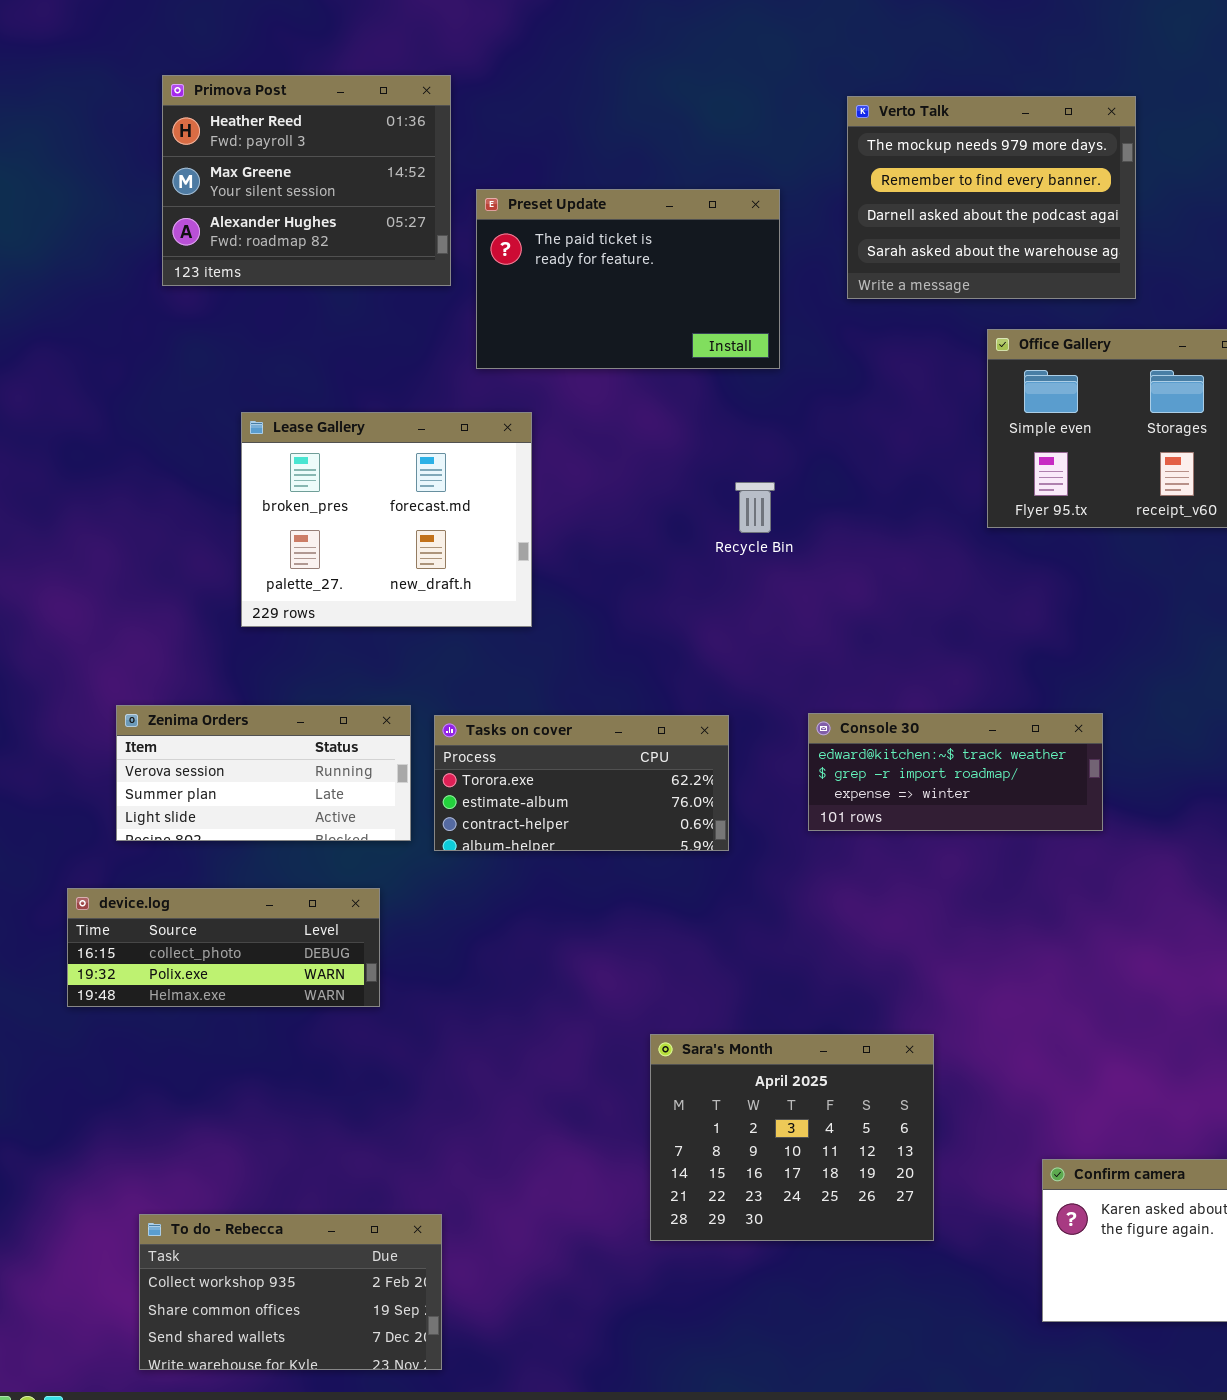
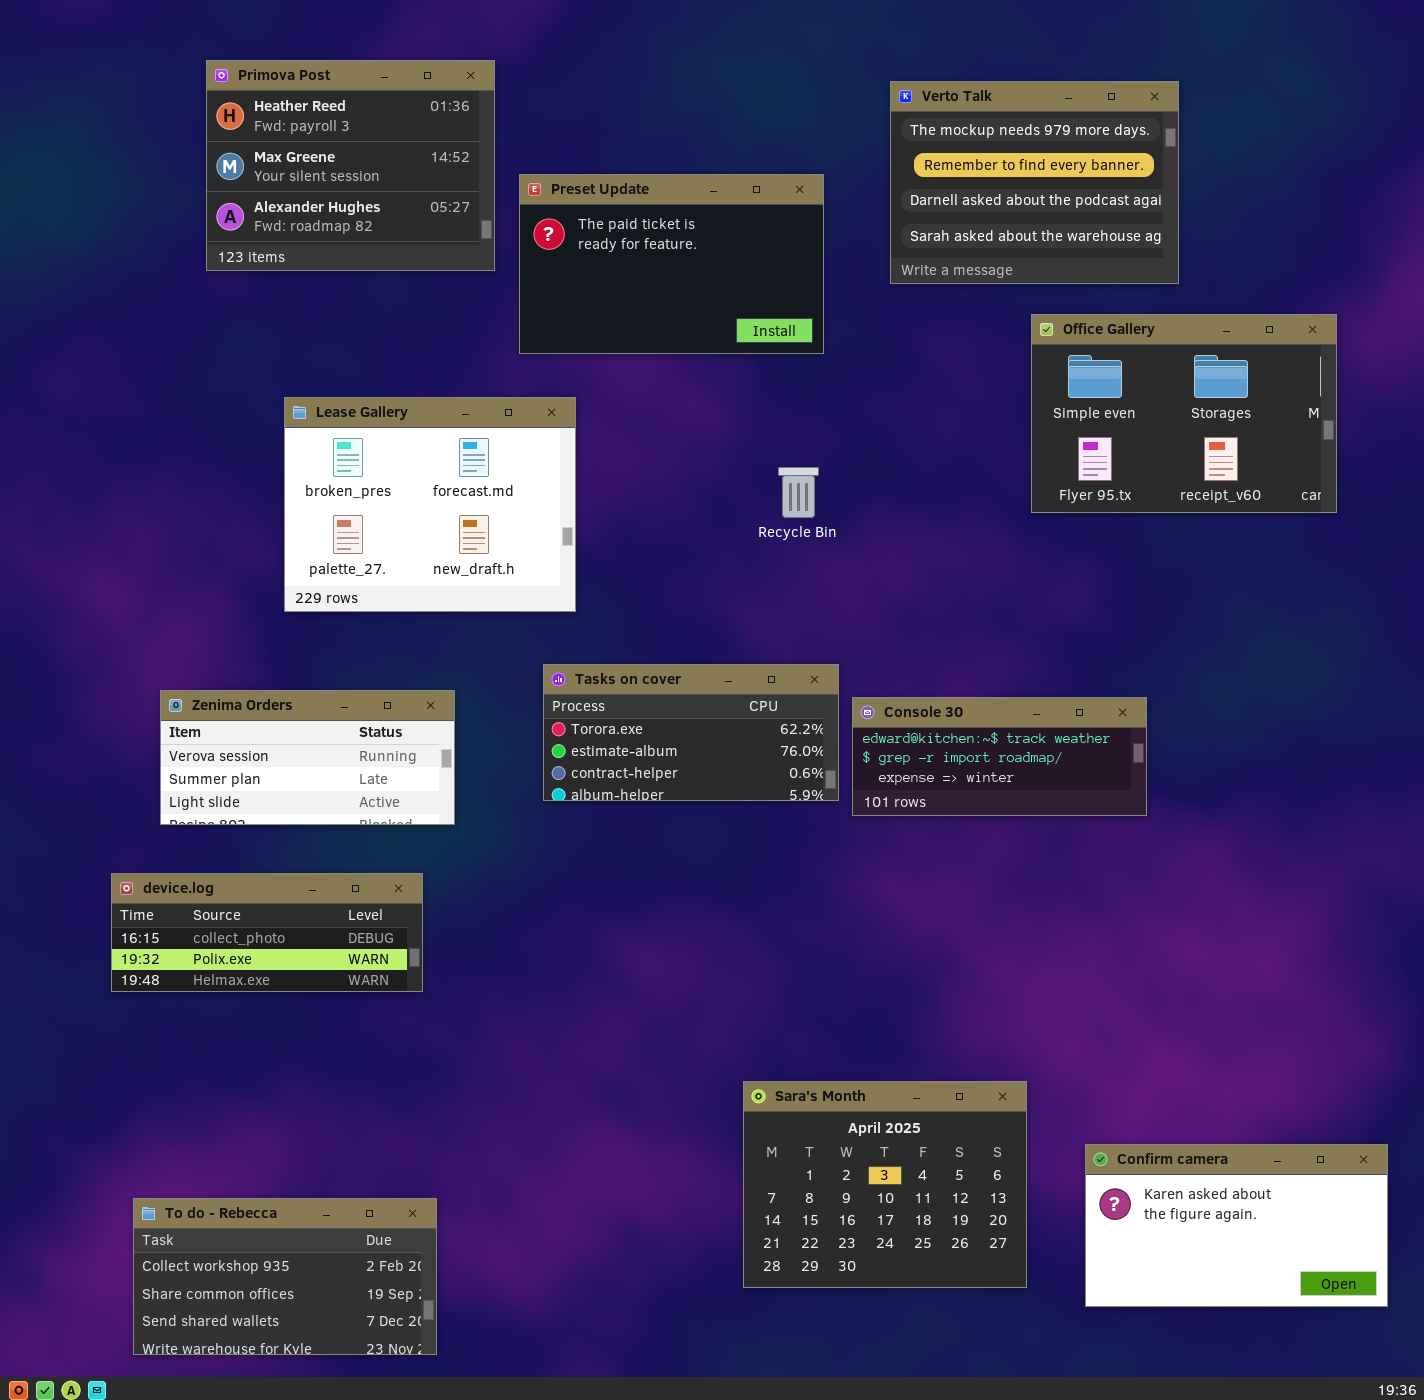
Tasks on cover: [434,715,729,851] -> [543,664,839,801], moved
Sara's Month: [650,1034,934,1241] -> [743,1081,1027,1288], moved
To do - Rebecca: [139,1214,442,1370] -> [133,1198,437,1355], moved

